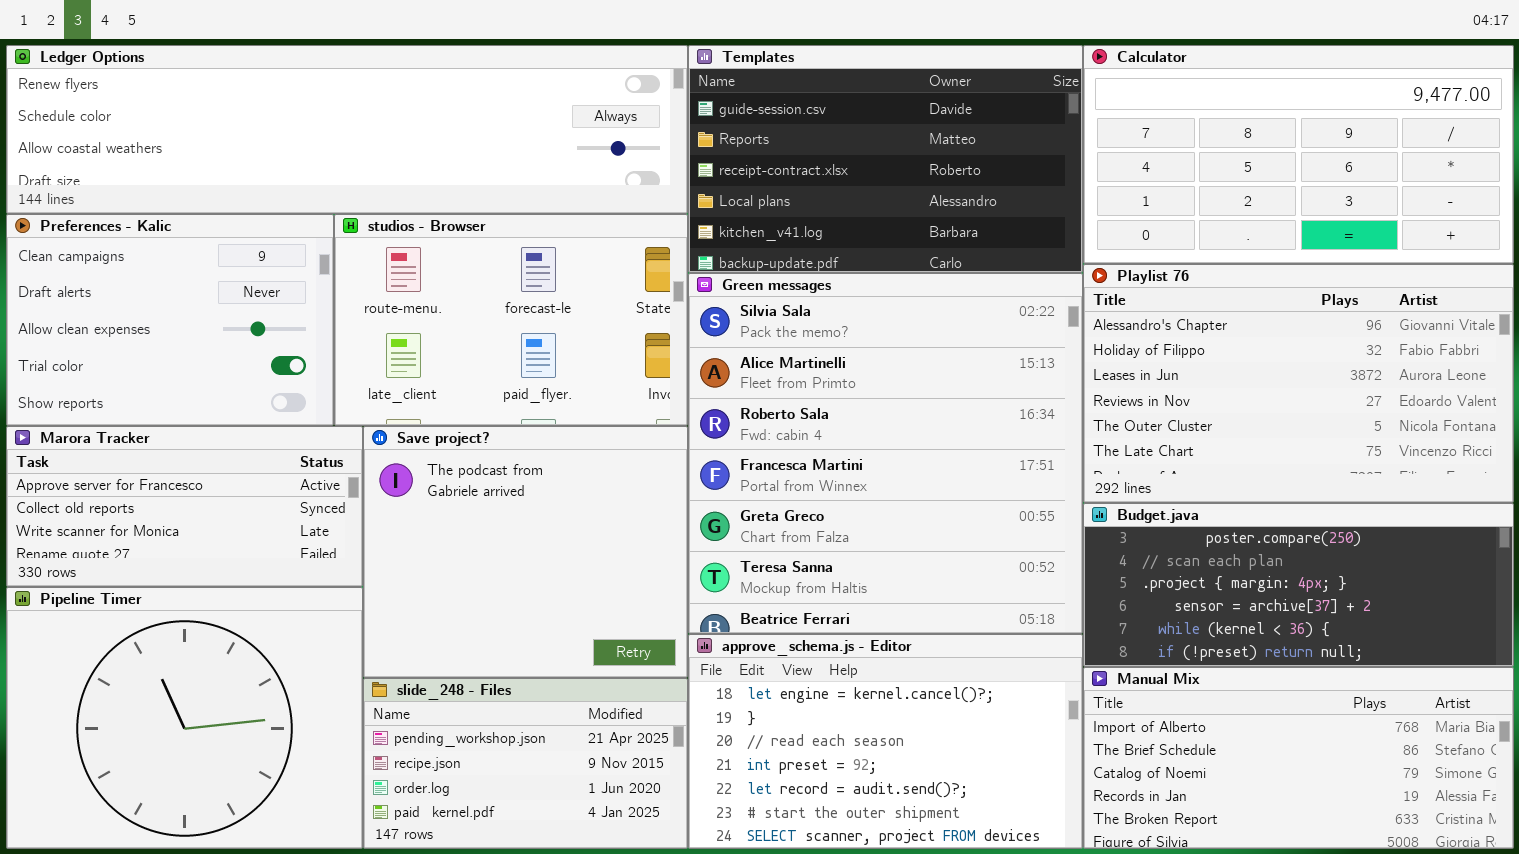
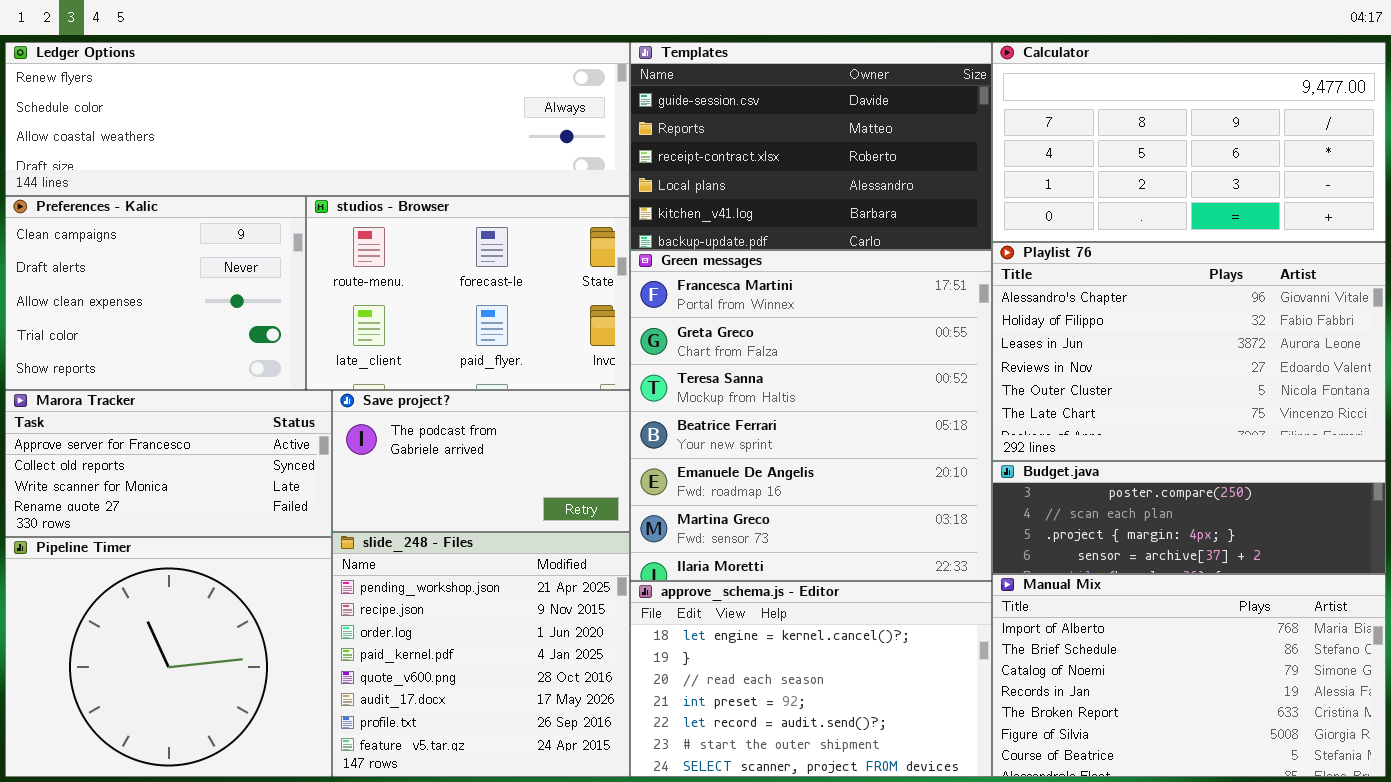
Green messages: [688,273,1083,634] -> [630,250,992,581], scrolled down 3 rows
Save project?: [363,426,688,678] -> [332,390,630,532], resized
Budget.java: [1083,503,1514,667] -> [992,461,1386,574], resized
Manual Mix: [1083,667,1514,849] -> [992,574,1386,777], resized
slide_248 - Files: [363,678,688,849] -> [332,532,630,777], resized

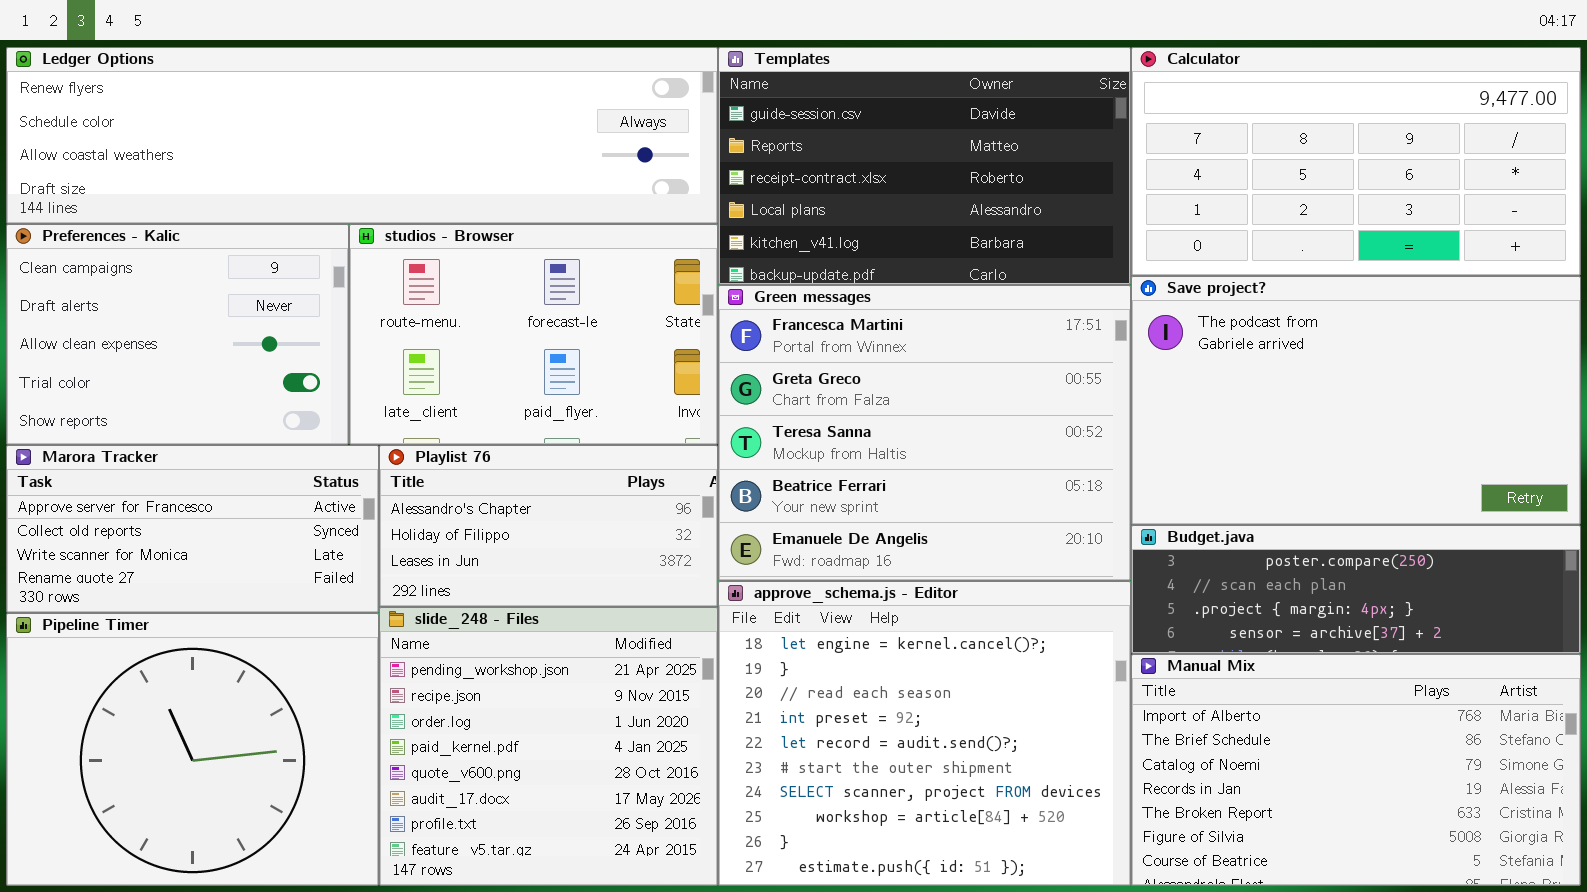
Playlist 76: [992,242,1386,461] -> [379,445,718,607], moved, resized
Green messages: [630,250,992,581] -> [718,285,1131,581], resized
Save project?: [332,390,630,532] -> [1131,276,1581,525], moved, resized
approve_schema.js - Editor: [630,581,992,777] -> [718,581,1131,886], resized

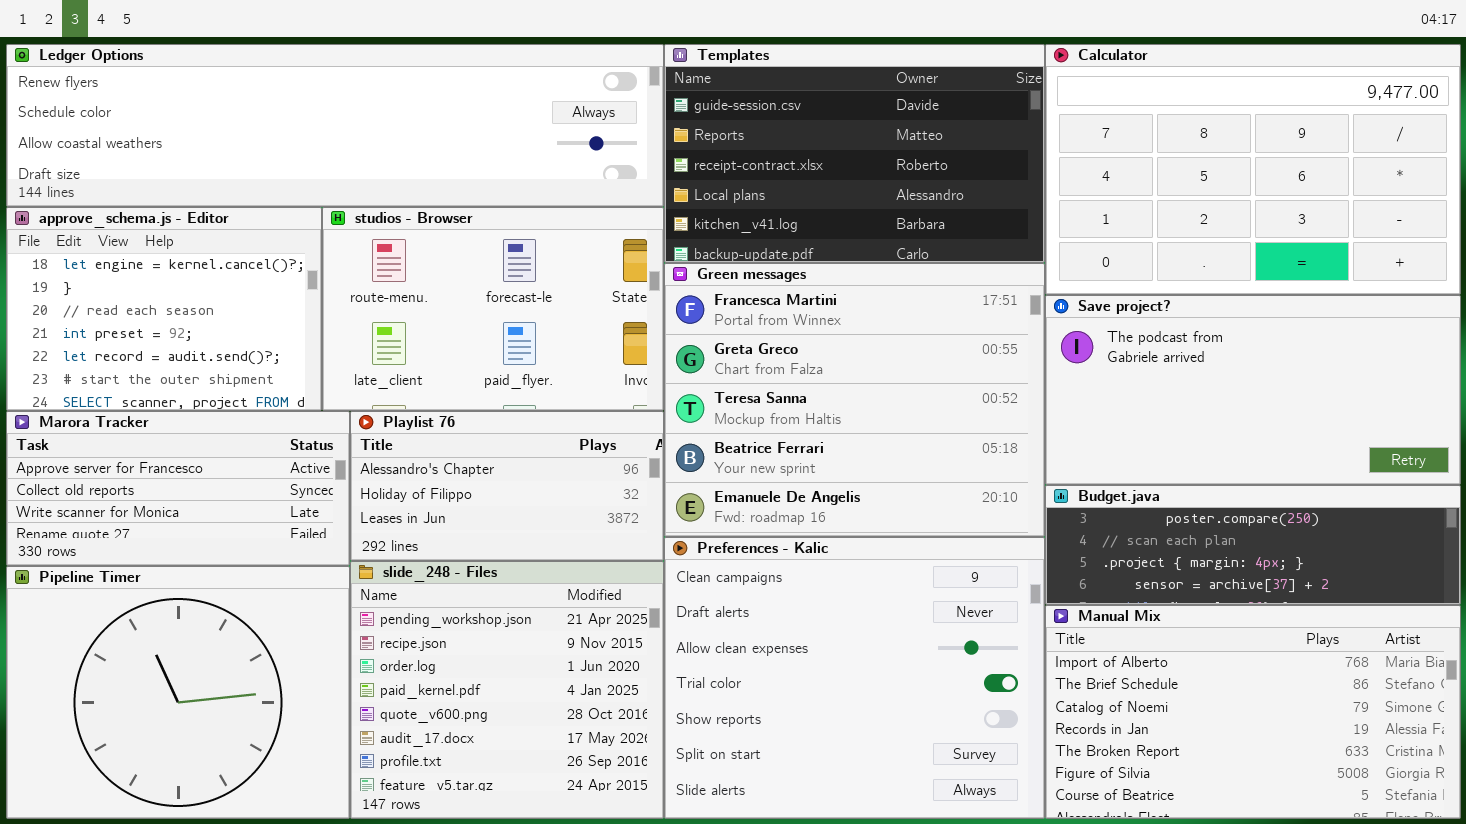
Calculator: [1131,47,1581,276] -> [1045,44,1461,295], resized
Preferences - Kalic: [6,224,349,445] -> [664,537,1045,819], moved, resized
Save project?: [1131,276,1581,525] -> [1045,295,1461,485], resized
approve_schema.js - Editor: [718,581,1131,886] -> [6,207,322,411], moved, resized

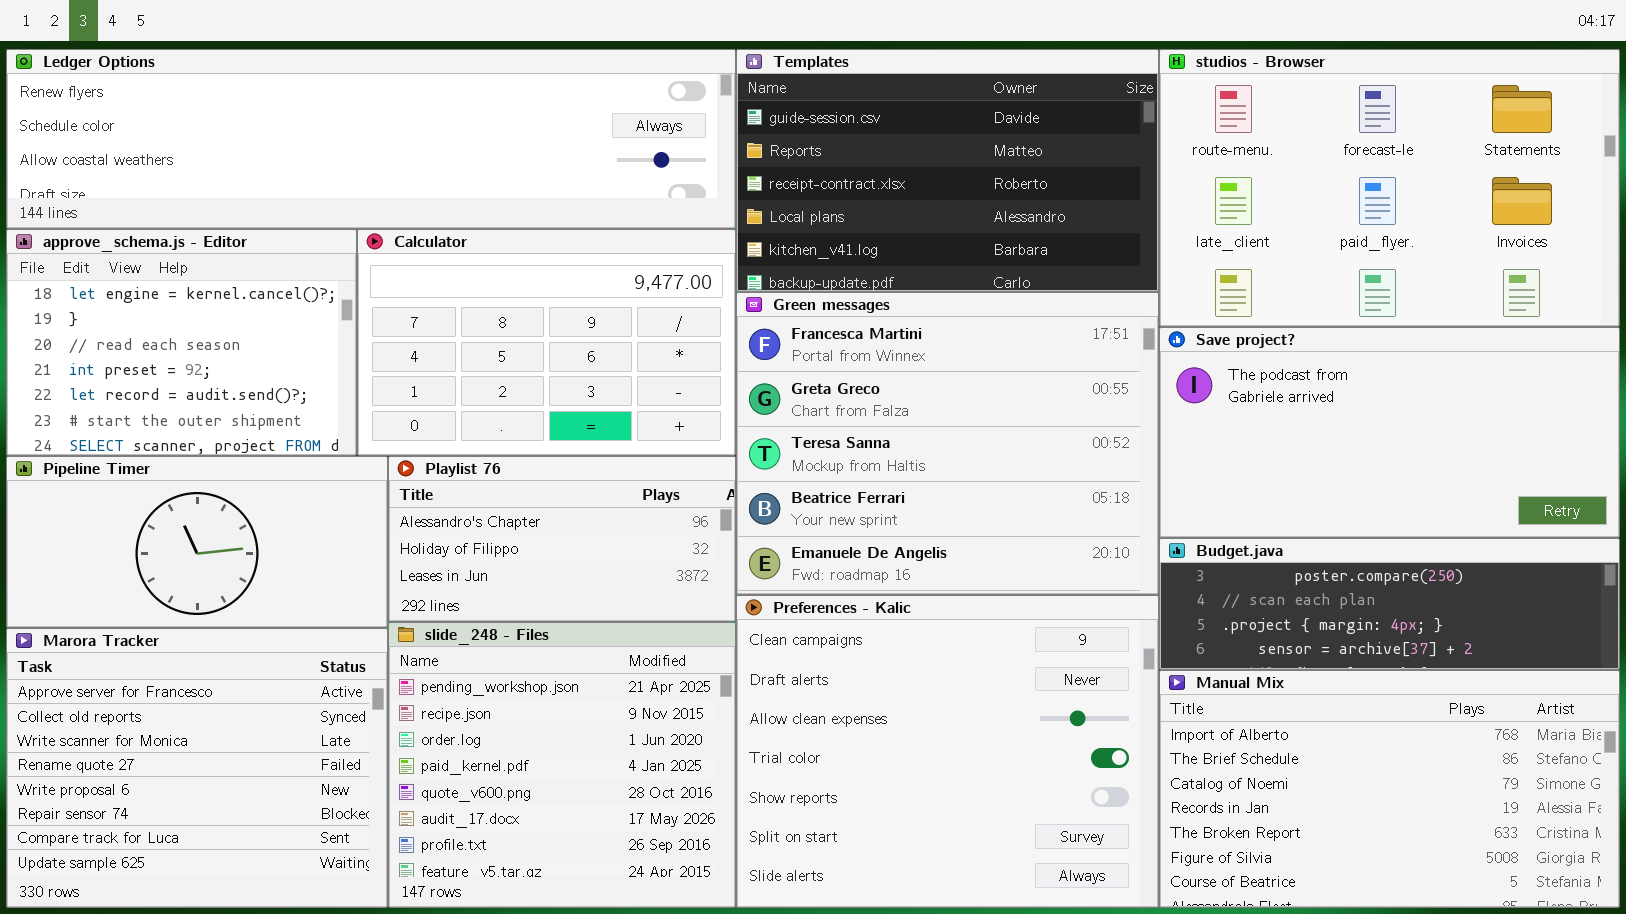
Calculator: [1045,44,1461,295] -> [357,229,736,456], moved, resized
studios - Browser: [322,207,664,411] -> [1159,49,1620,327], moved, resized
Marora Tracker: [6,411,350,566] -> [6,628,388,908], moved, resized
Pipeline Timer: [6,566,350,819] -> [6,456,388,628], moved, resized

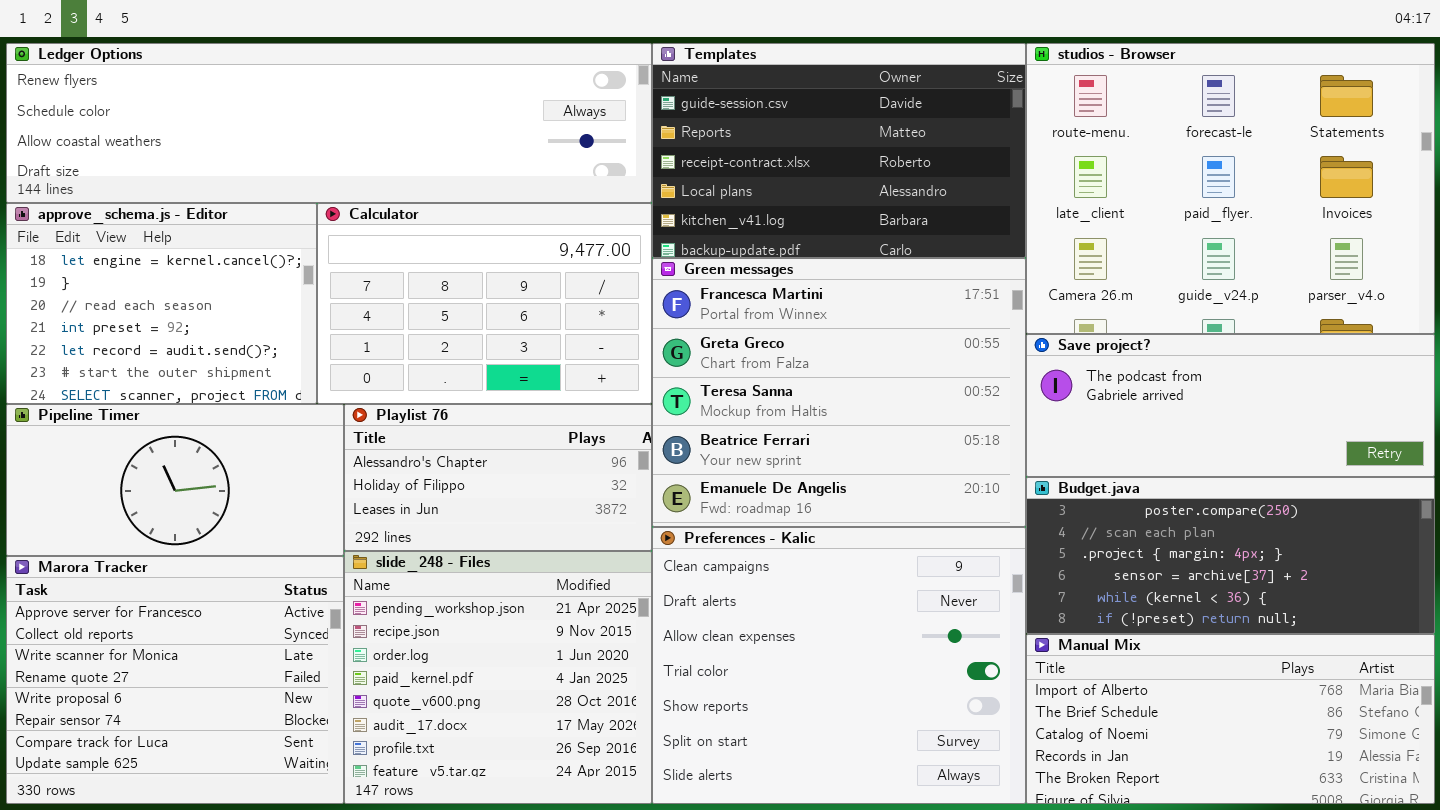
studios - Browser: [1159,49,1620,327] -> [1026,43,1435,334], resized
Save project?: [1159,327,1620,538] -> [1026,334,1435,477], resized
Budget.java: [1159,538,1620,670] -> [1026,477,1435,634], resized
Manual Mix: [1159,670,1620,908] -> [1026,634,1435,804], resized

